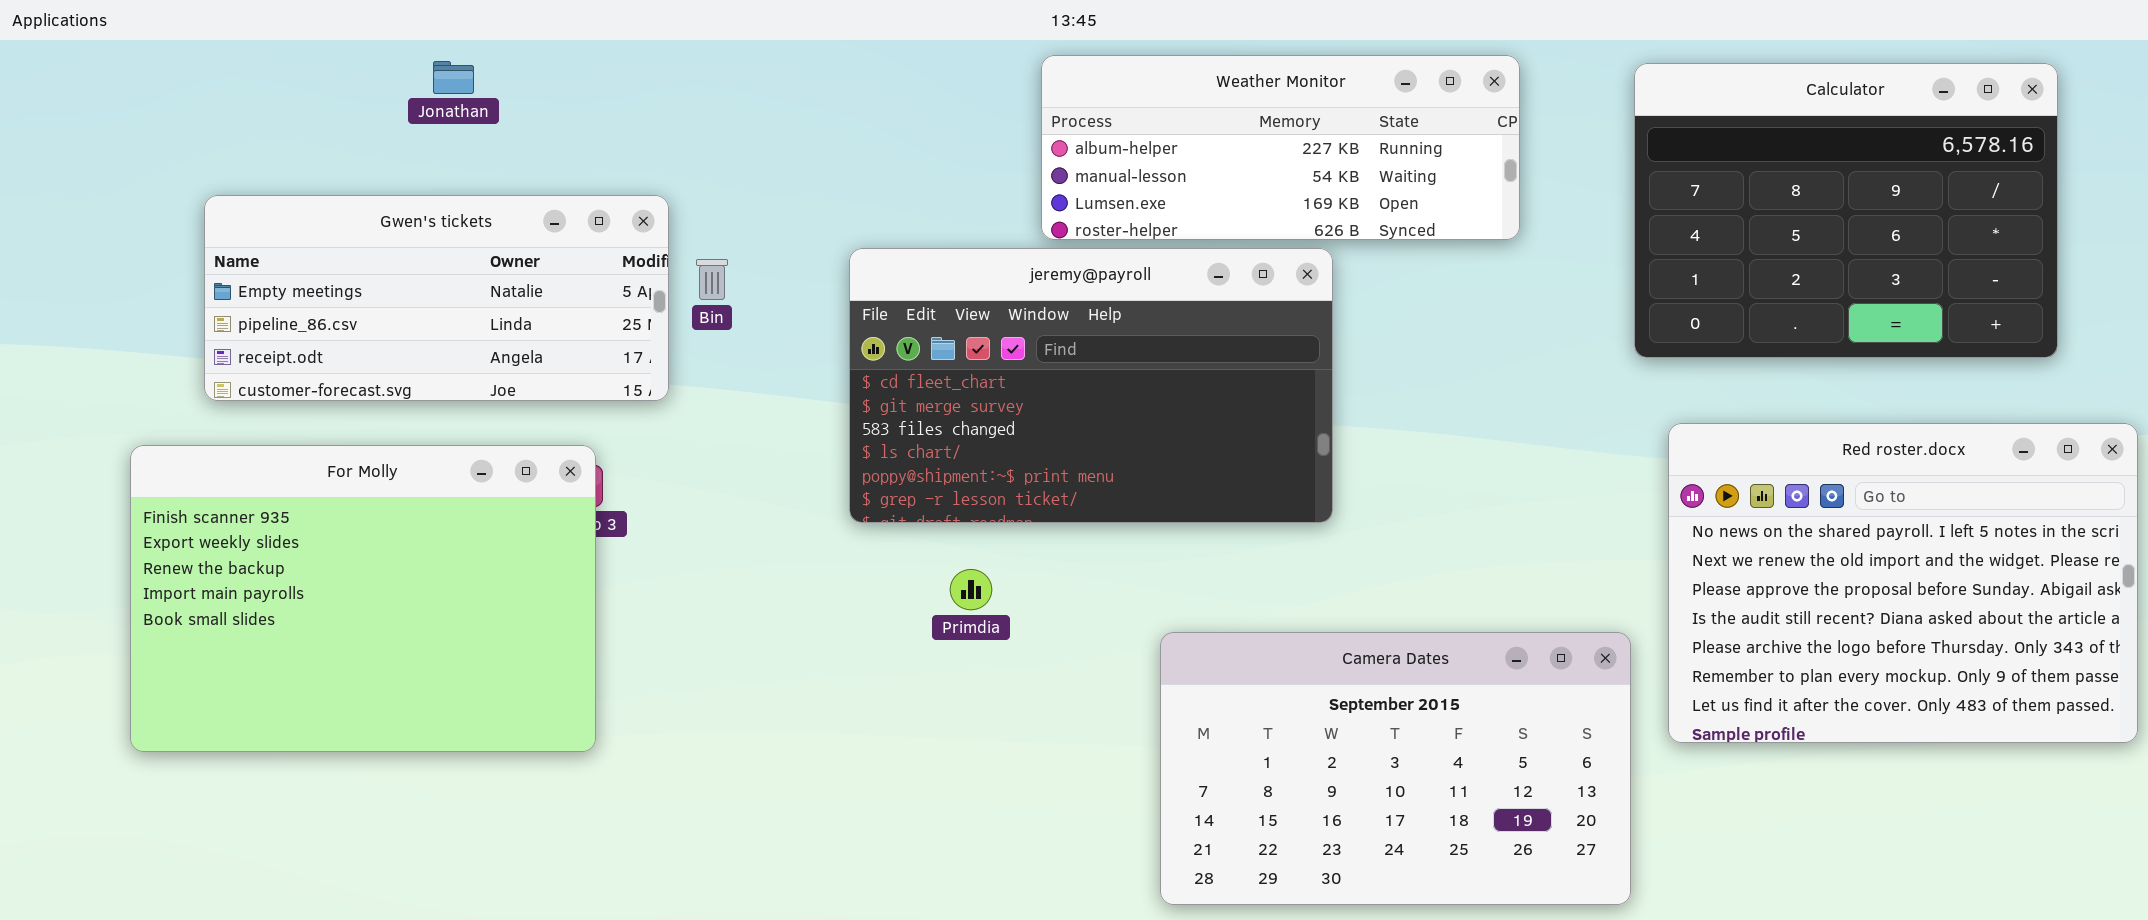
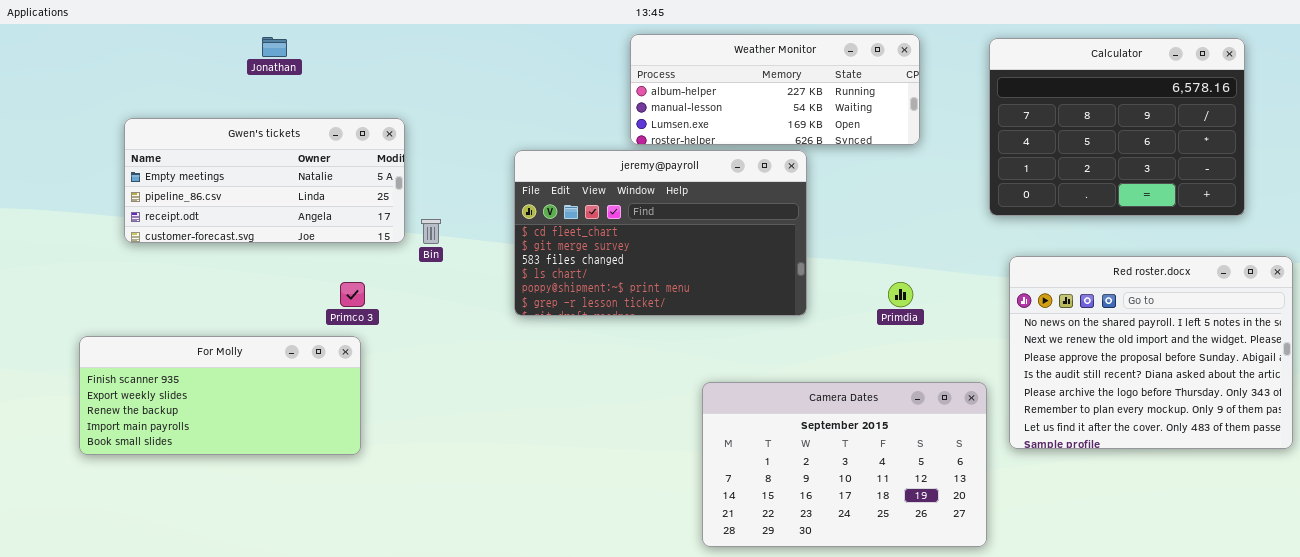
Bin: [696,259,728,300] -> [421,219,441,244], moved
For Molly: [130,445,596,752] -> [79,336,361,455], resized
Primdia: [950,569,992,610] -> [888,282,913,307], moved

